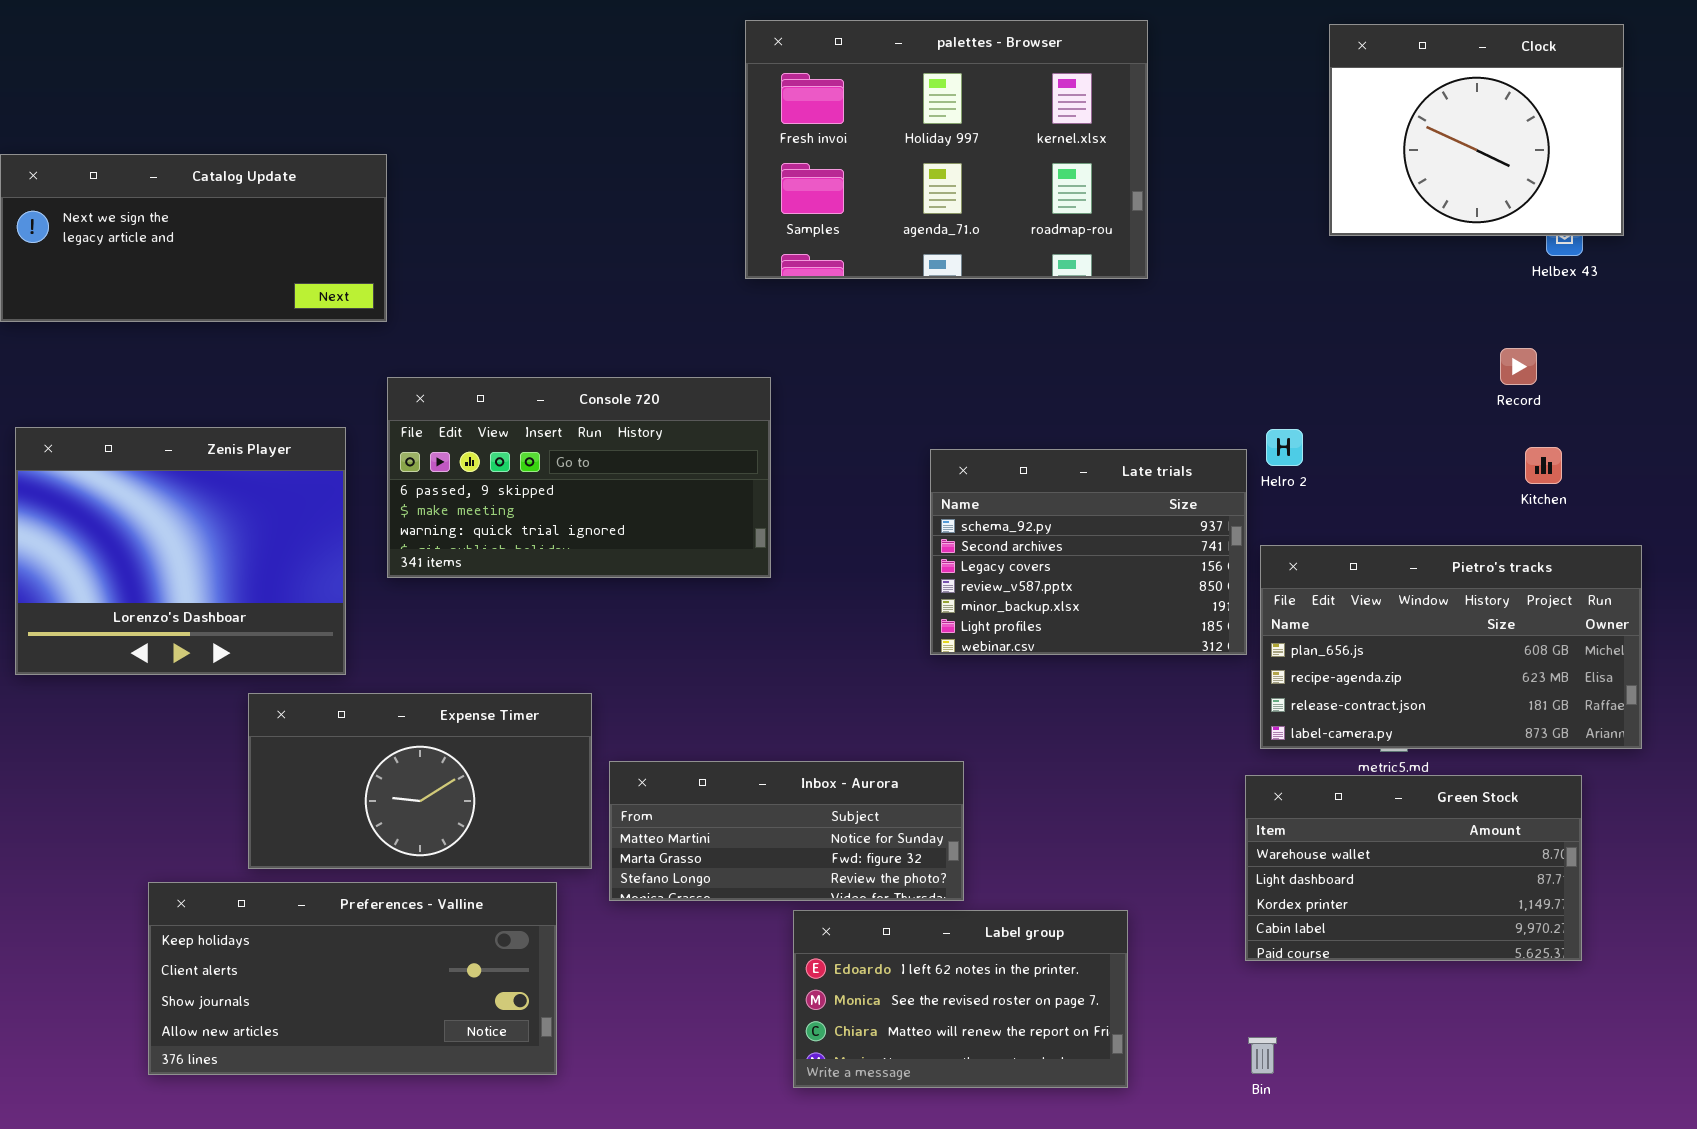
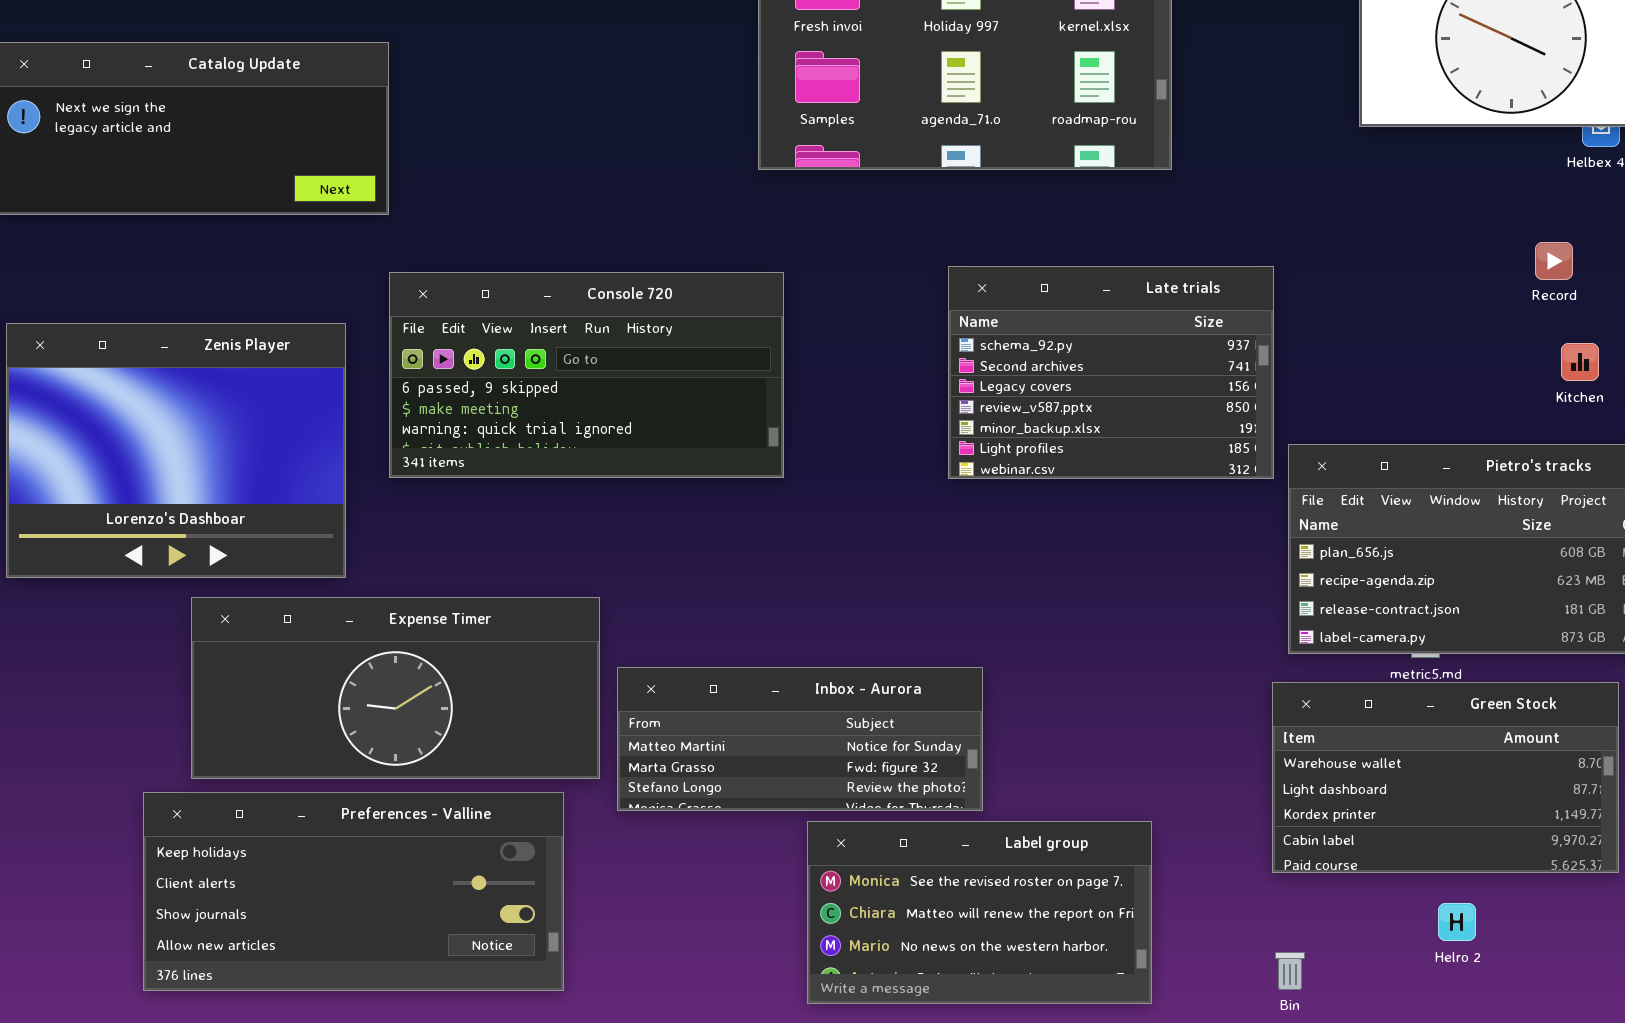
Helro 2: [1266,429,1303,466] -> [1438,903,1476,941], moved
Late trials: [930,449,1247,655] -> [948,266,1274,479], moved
Expense Timer: [248,693,592,869] -> [191,597,600,779], resized
Label group: [793,910,1128,1088] -> [807,821,1152,1004], scrolled down 1 row

